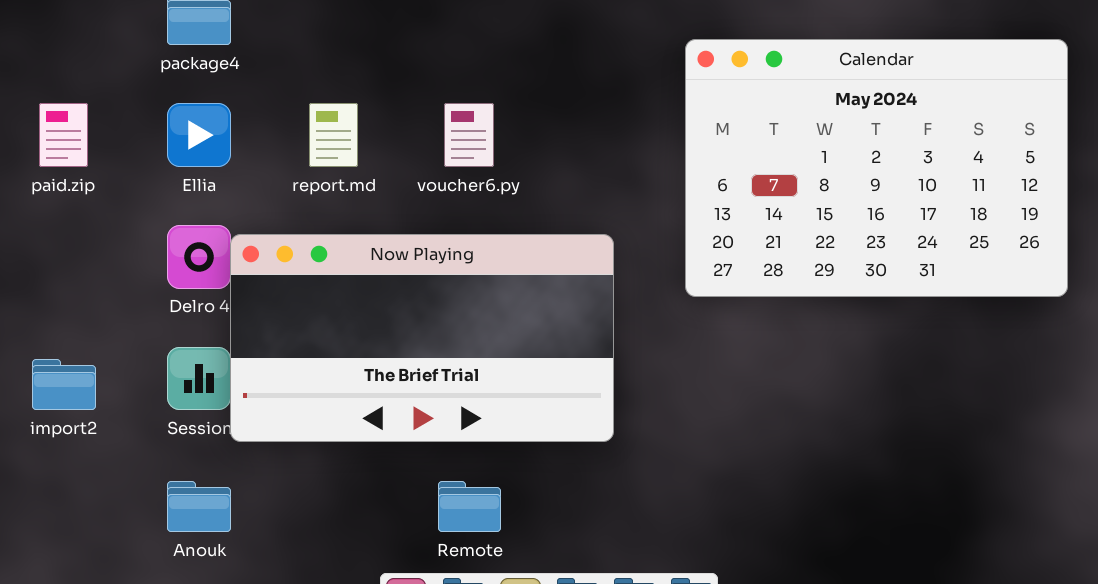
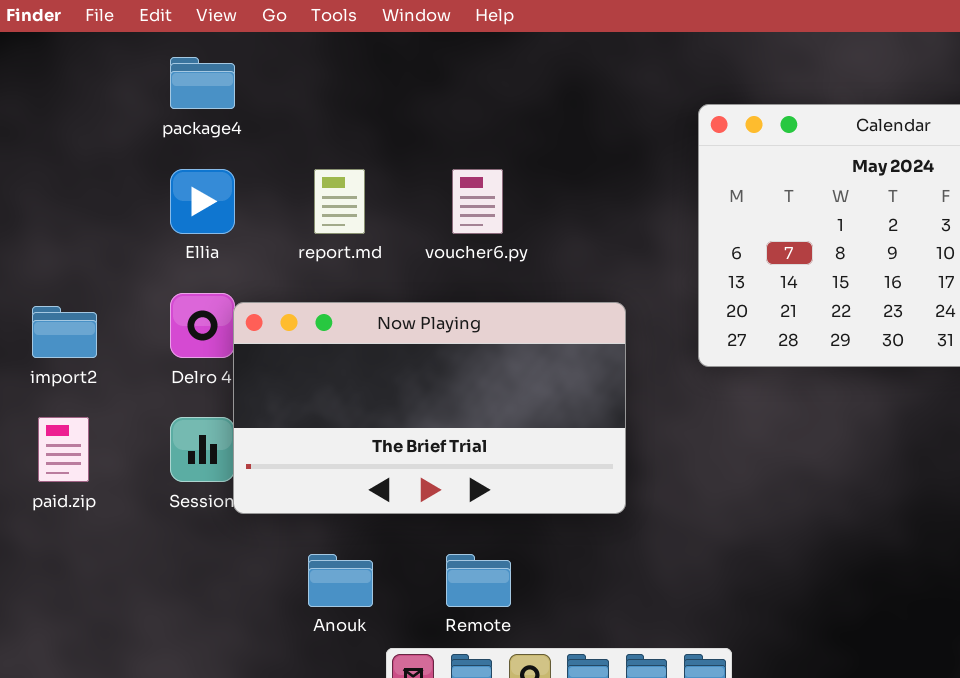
paid.zip: [39,103,88,167] -> [38,417,89,482], moved
import2: [32,359,96,410] -> [32,306,97,358], moved
Anouk: [167,481,231,532] -> [308,554,373,607], moved

